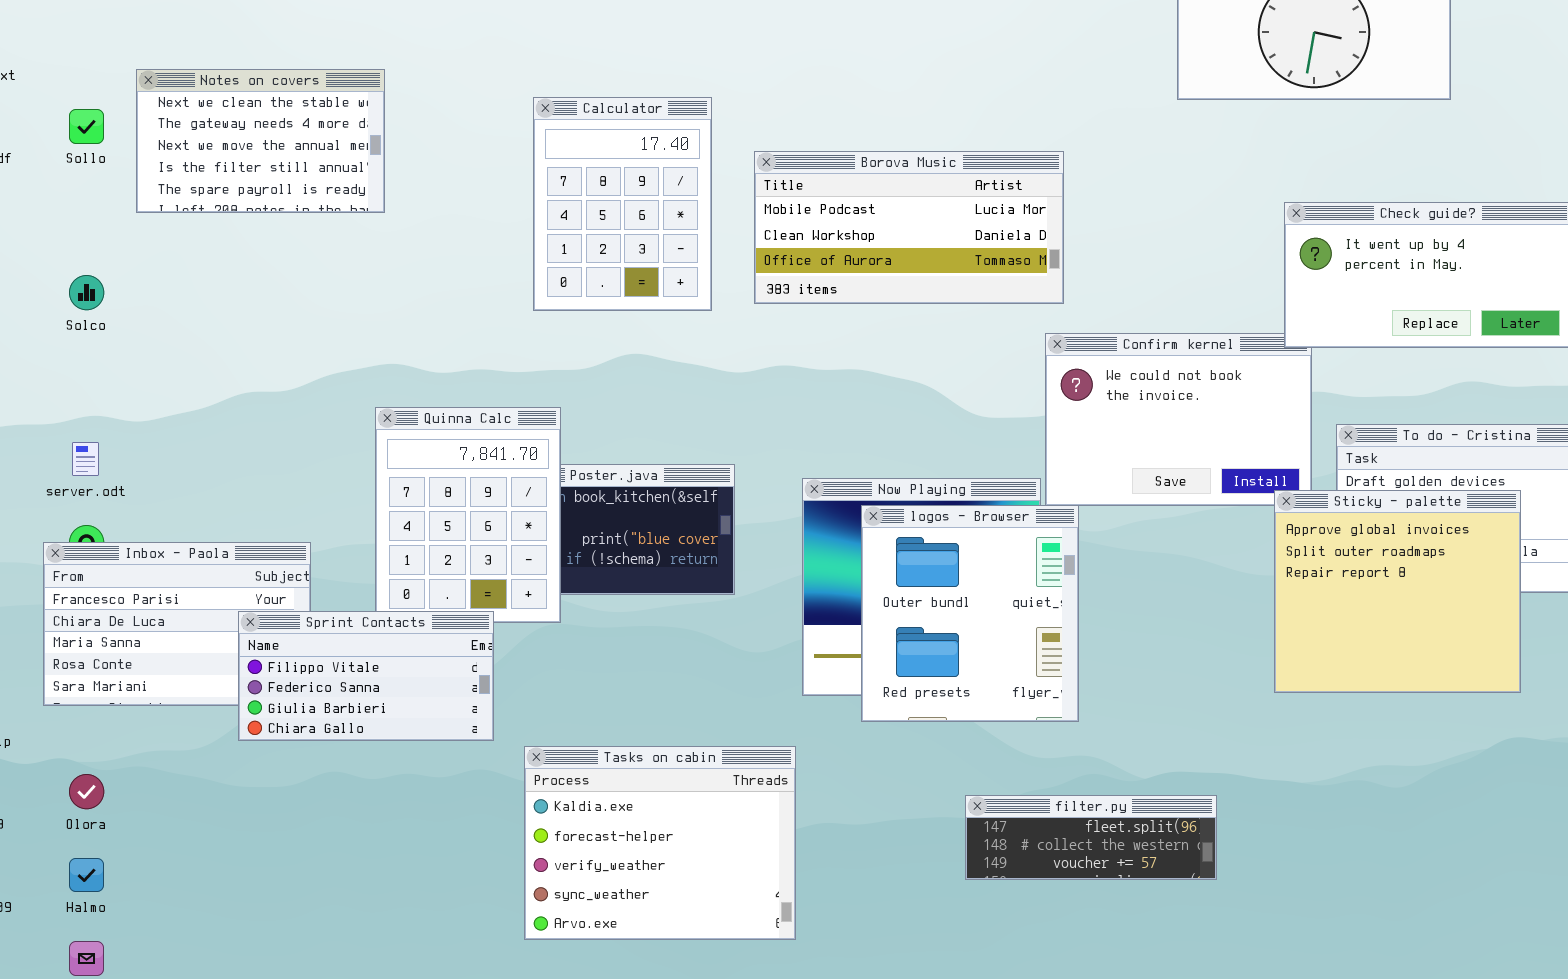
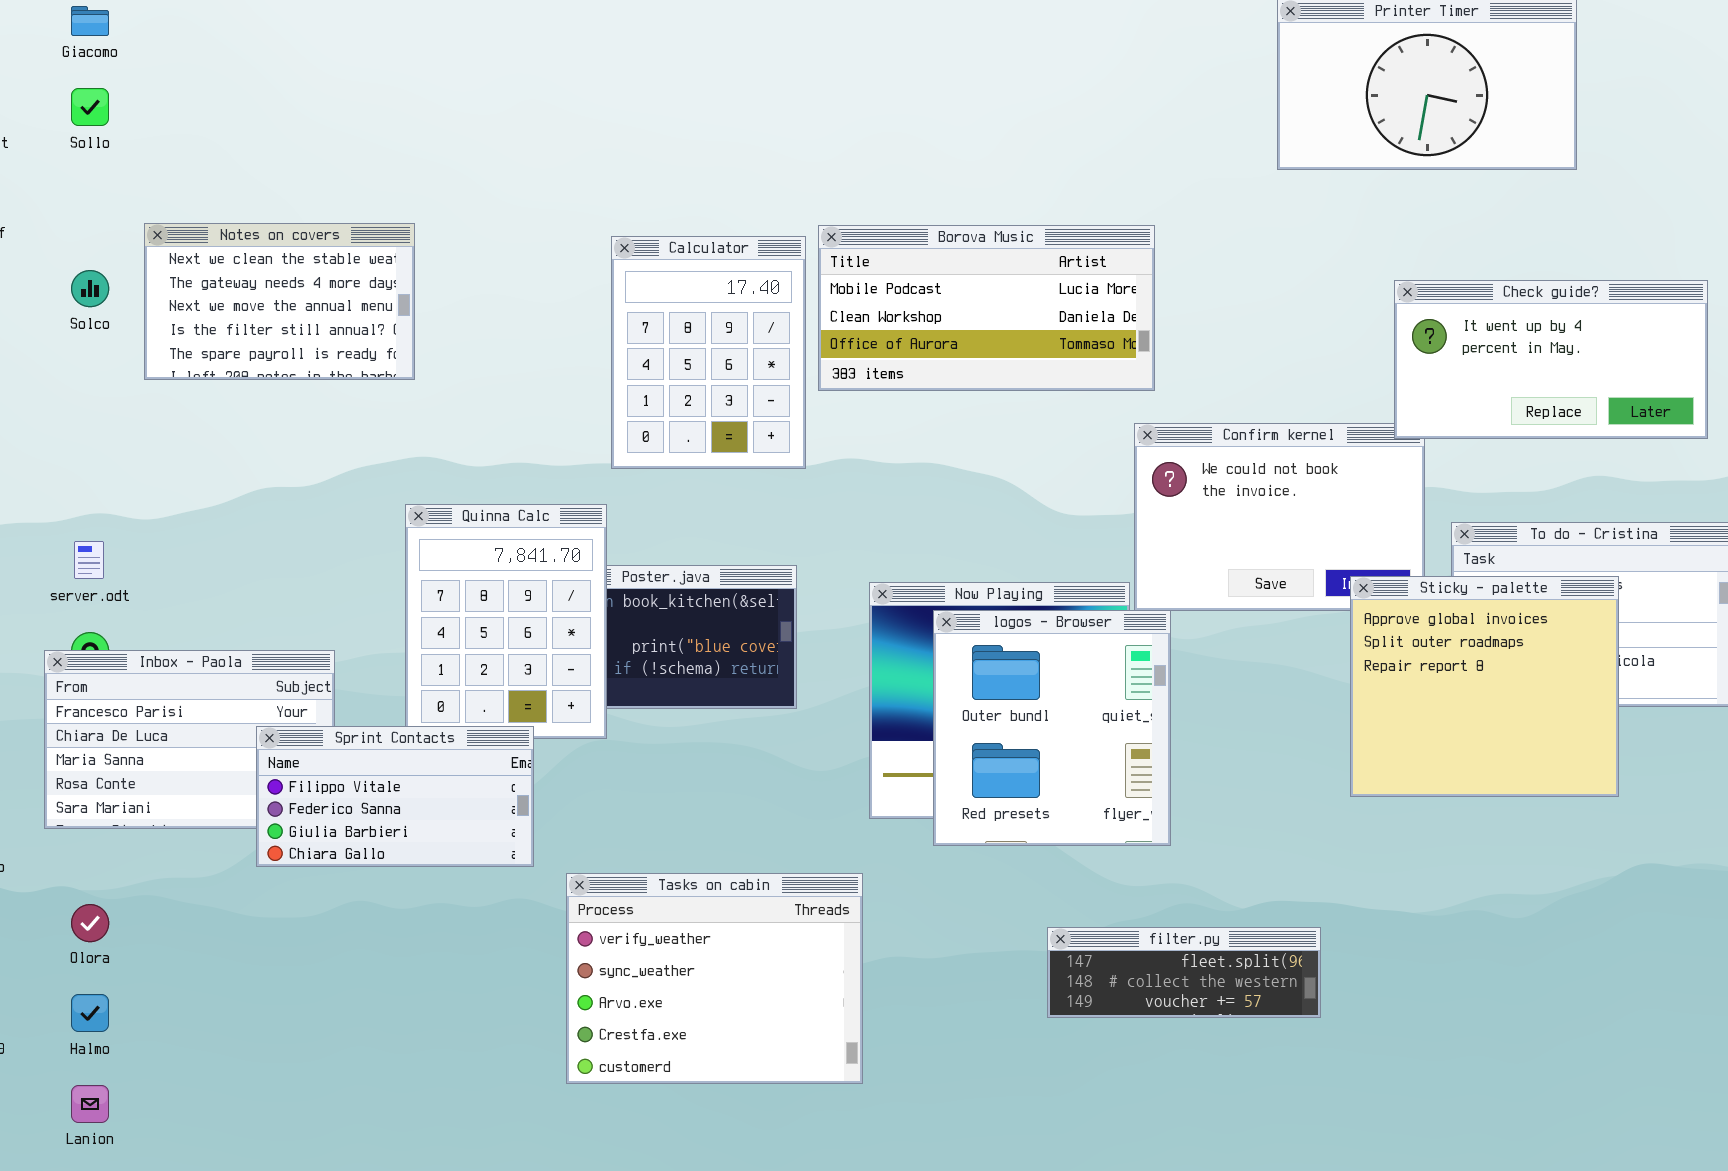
Notes on covers: [136,69,385,213] -> [144,223,415,380], moved
Calculator: [533,97,712,311] -> [611,236,806,469], moved
Sollo: [69,109,104,144] -> [71,88,109,126], moved
Solco: [69,275,104,310] -> [71,270,109,307], moved
Sticky - palette: [1274,490,1521,693] -> [1350,576,1619,797], moved
Tasks on cabin: [524,746,796,940] -> [566,873,863,1084], scrolled down 2 rows

